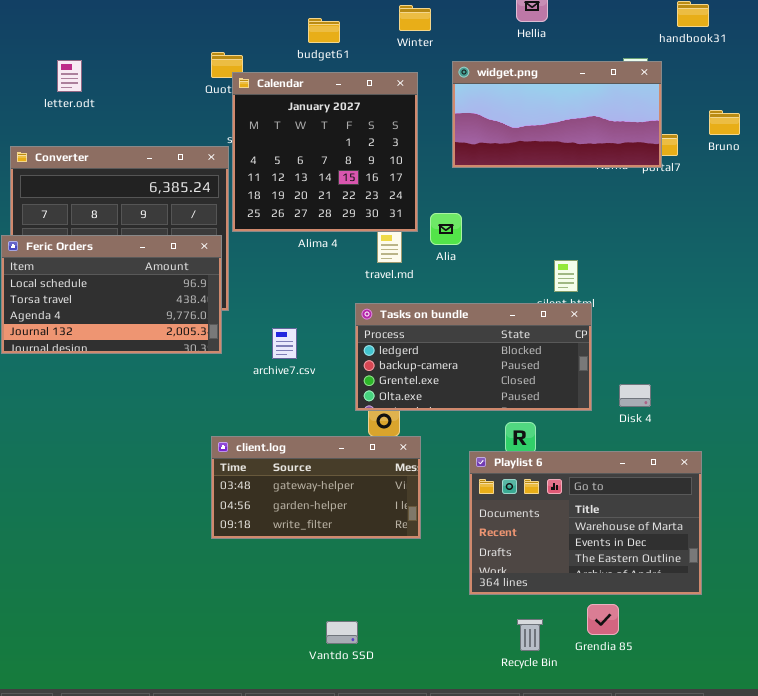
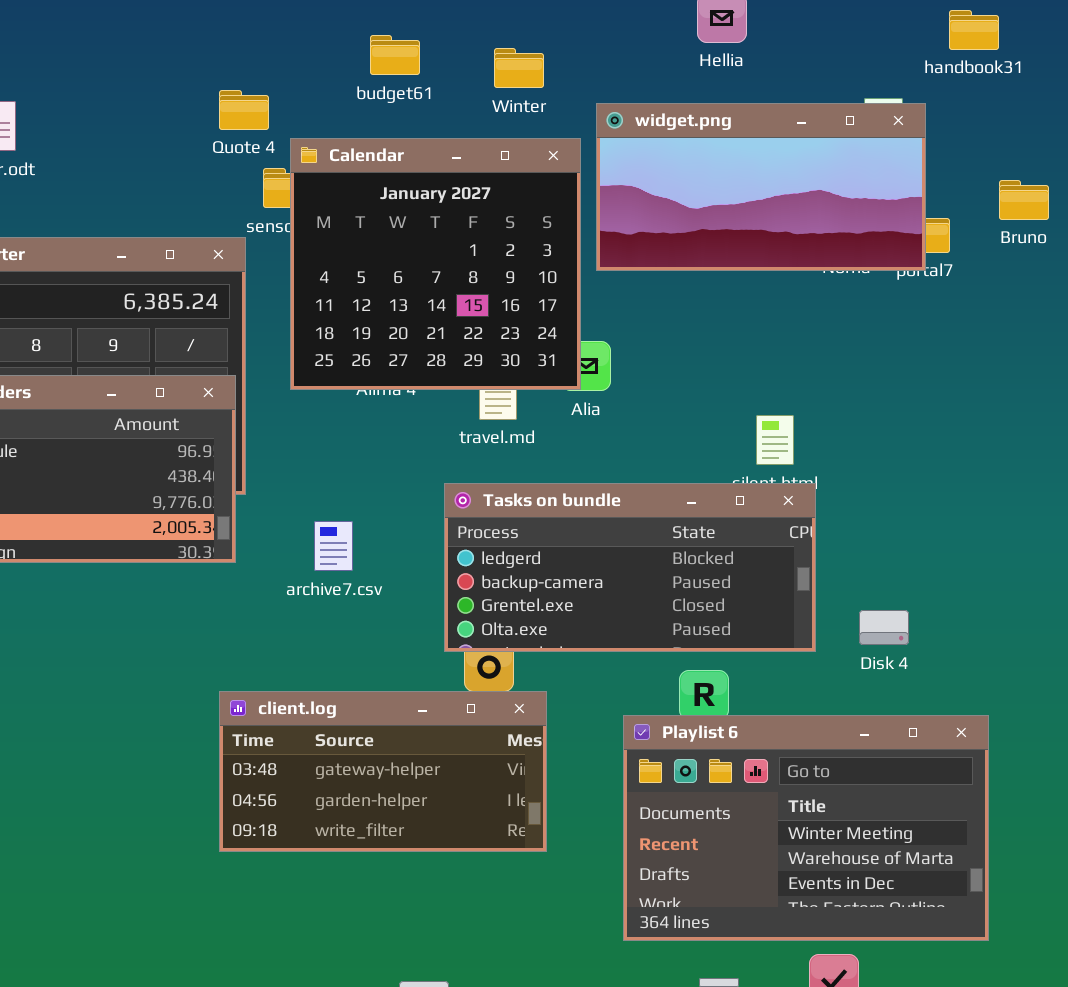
Winter: [399,5,431,31] -> [494,48,544,88], moved
Calendar: [232,72,418,232] -> [290,138,581,390], moved
Playlist 6: [469,451,702,595] -> [623,715,989,941], scrolled up 1 row

